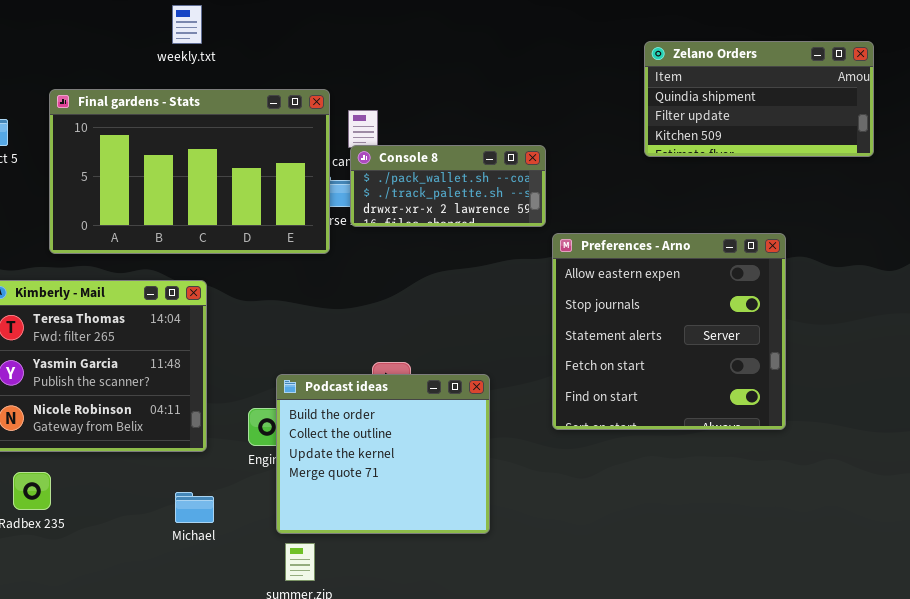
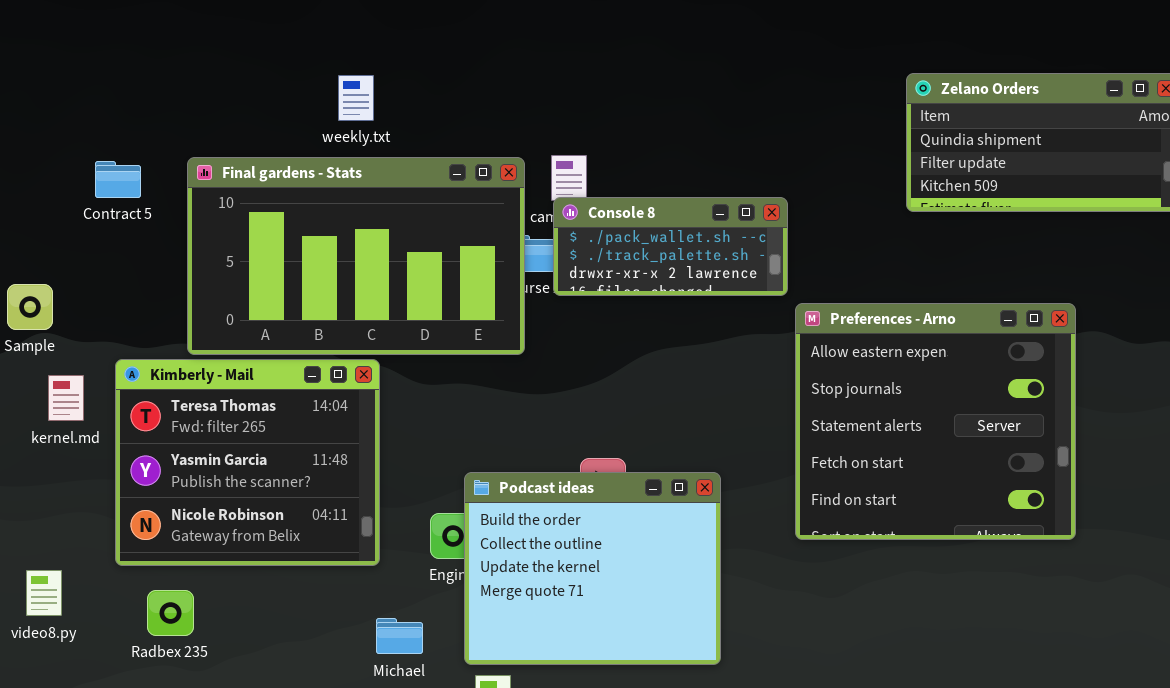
weekly.txt: [172,5,202,44] -> [338,75,374,121], moved
Final gardens - Stats: [49,89,330,254] -> [187,157,525,355], moved
Michael: [175,492,214,523] -> [376,618,423,654], moved

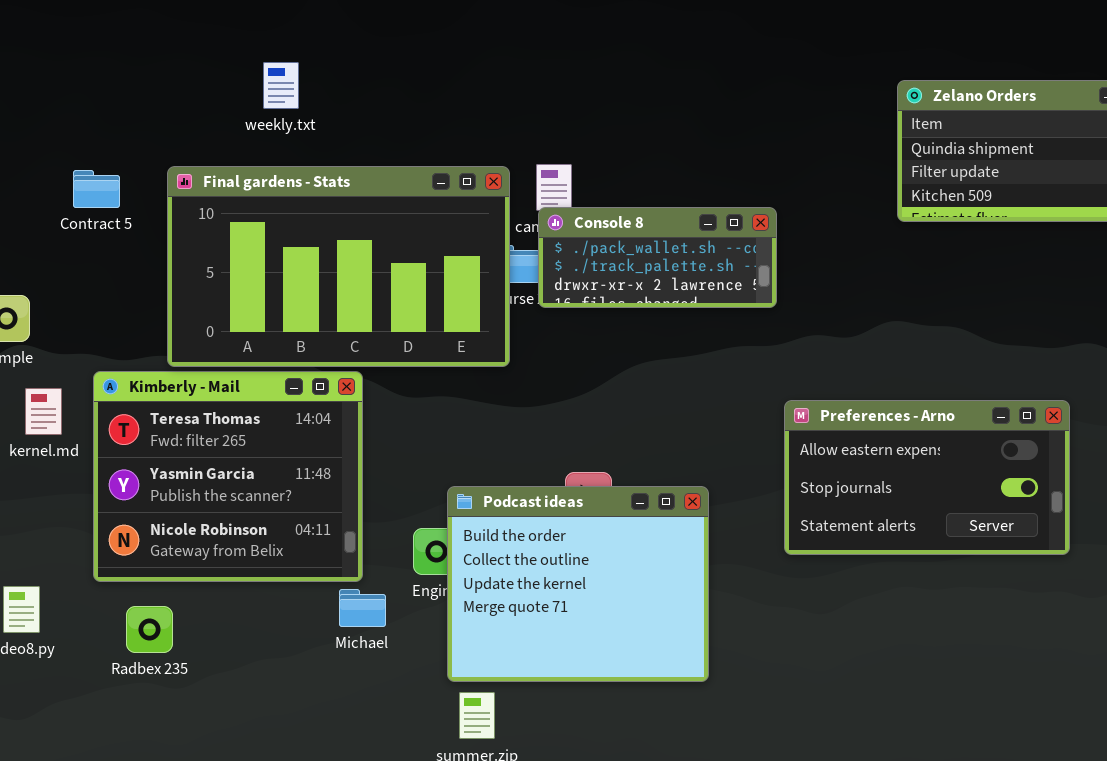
weekly.txt: [338,75,374,121] -> [263,62,299,109], moved
Preferences - Arno: [795,303,1076,540] -> [784,400,1070,555], resized
Michael: [376,618,423,654] -> [339,589,386,627], moved

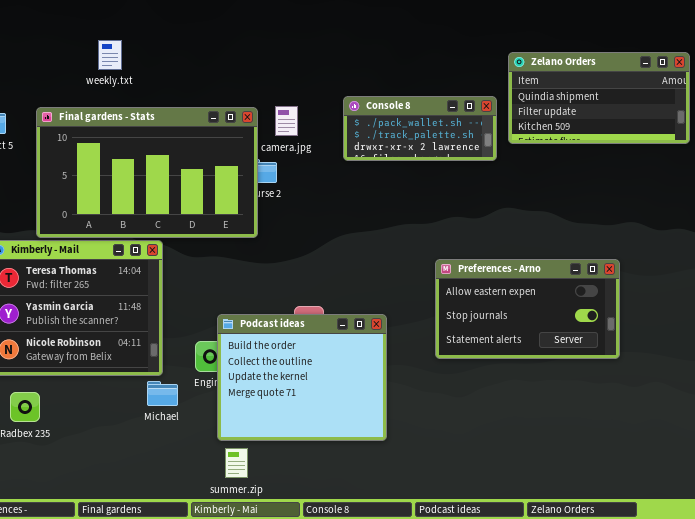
Console 8: [538,207,777,308] -> [343,96,497,161], moved

